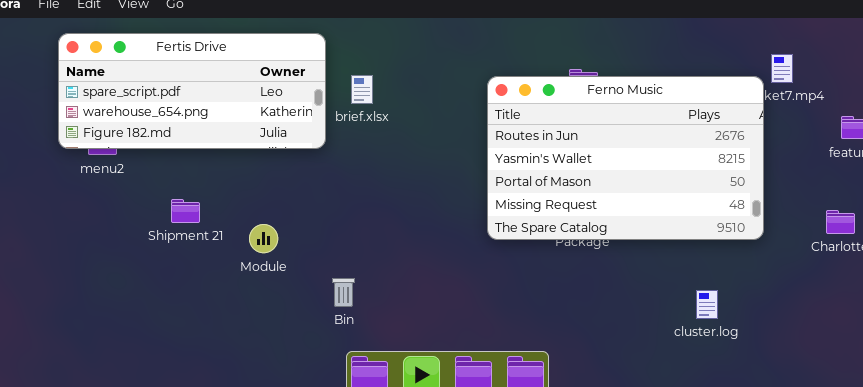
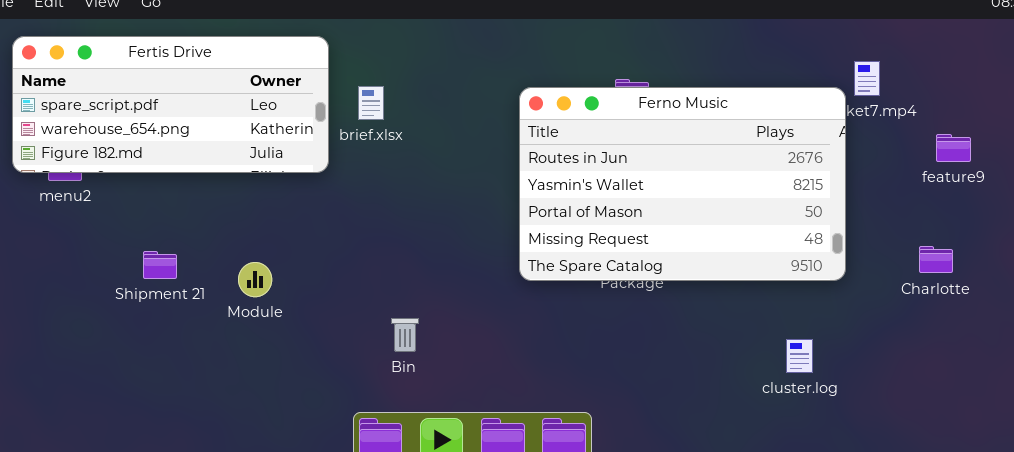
Shipment 21: [171,199,200,223] -> [143,251,177,279], moved
Bin: [332,278,355,307] -> [391,318,419,352], moved
cluster.log: [696,290,718,319] -> [786,339,813,373], moved

